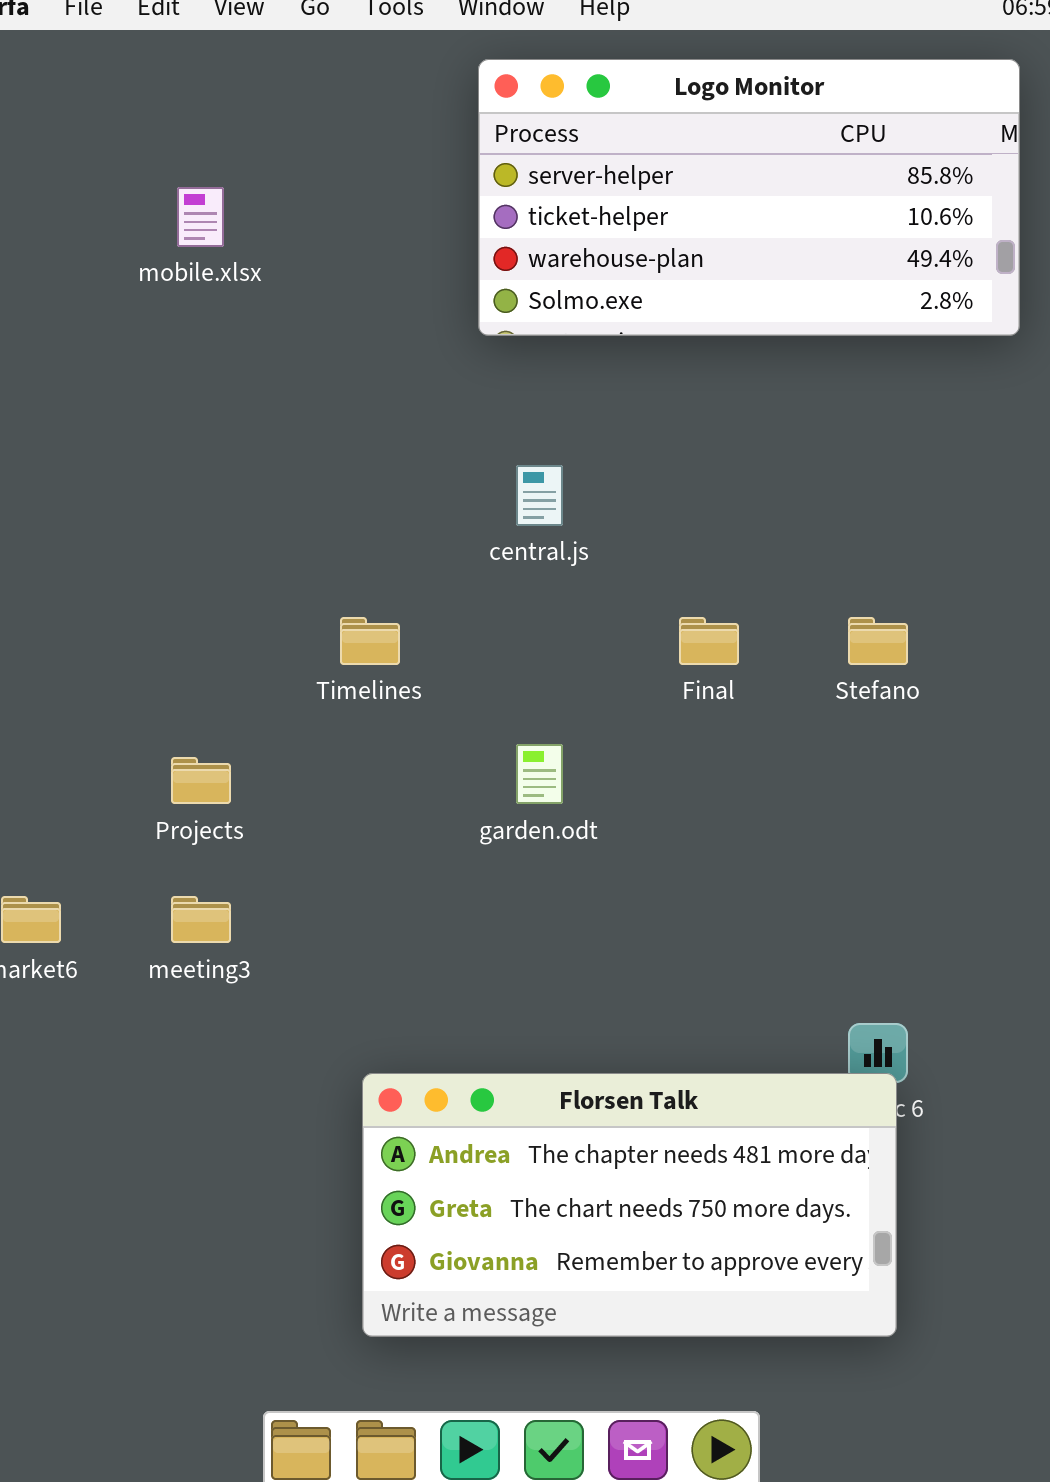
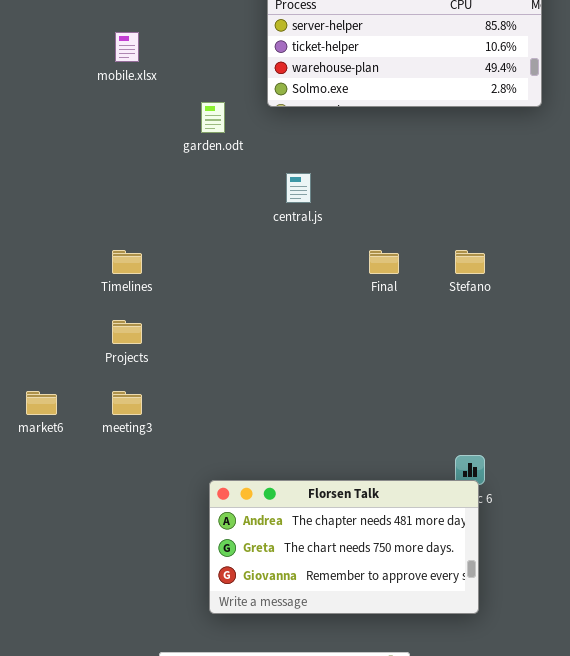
Timelines: [340,617,400,665] -> [112,250,142,274], moved
garden.odt: [516,744,563,804] -> [201,102,225,133], moved

